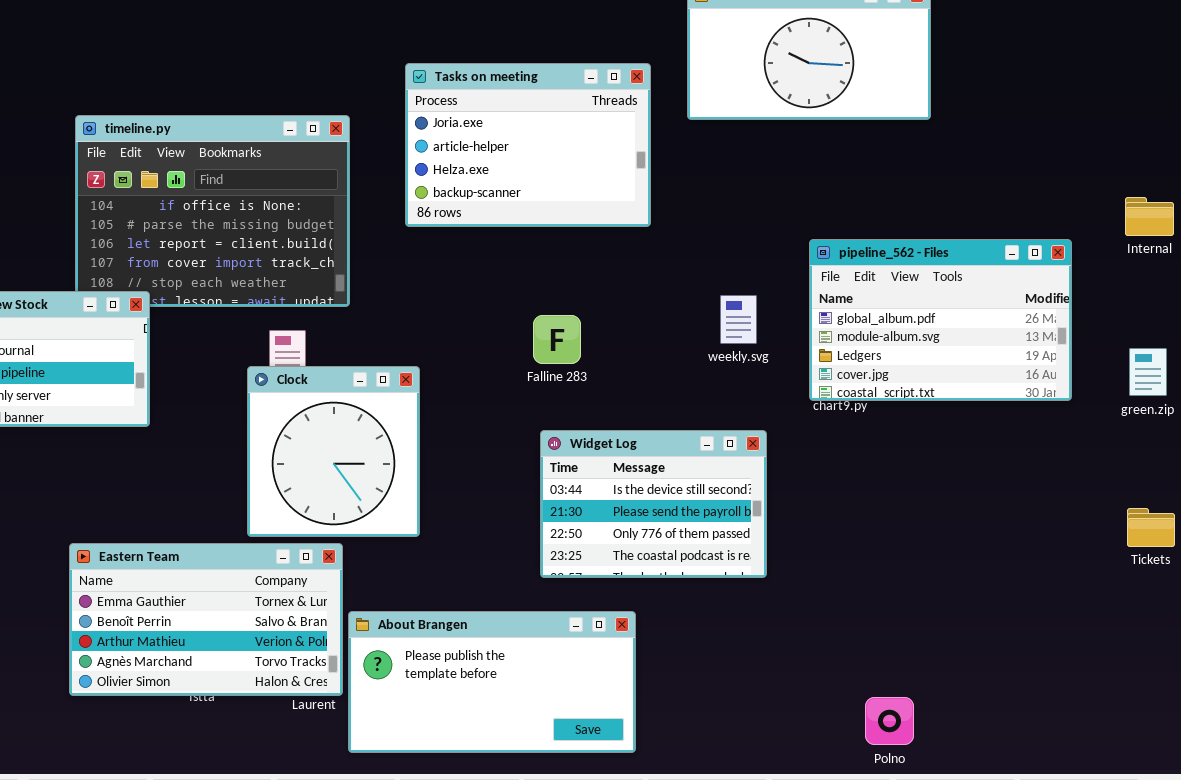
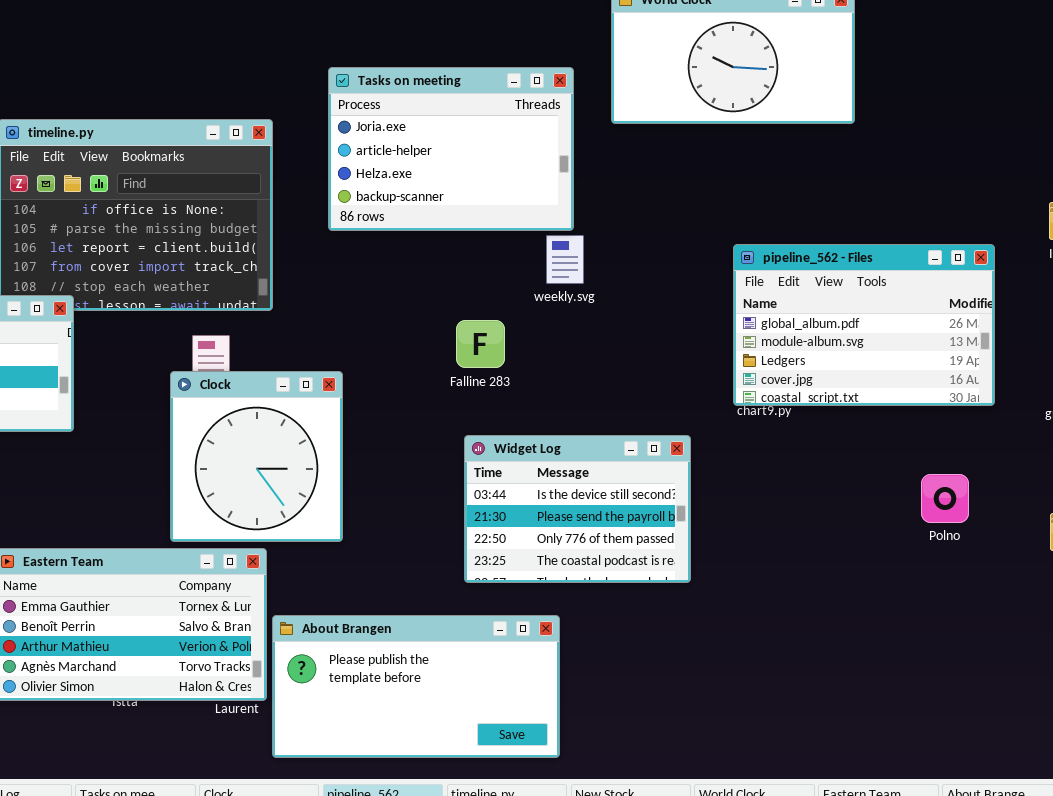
weekly.svg: [720,295,757,344] -> [546,235,584,284], moved
Polno: [865,697,914,745] -> [921,474,969,523], moved

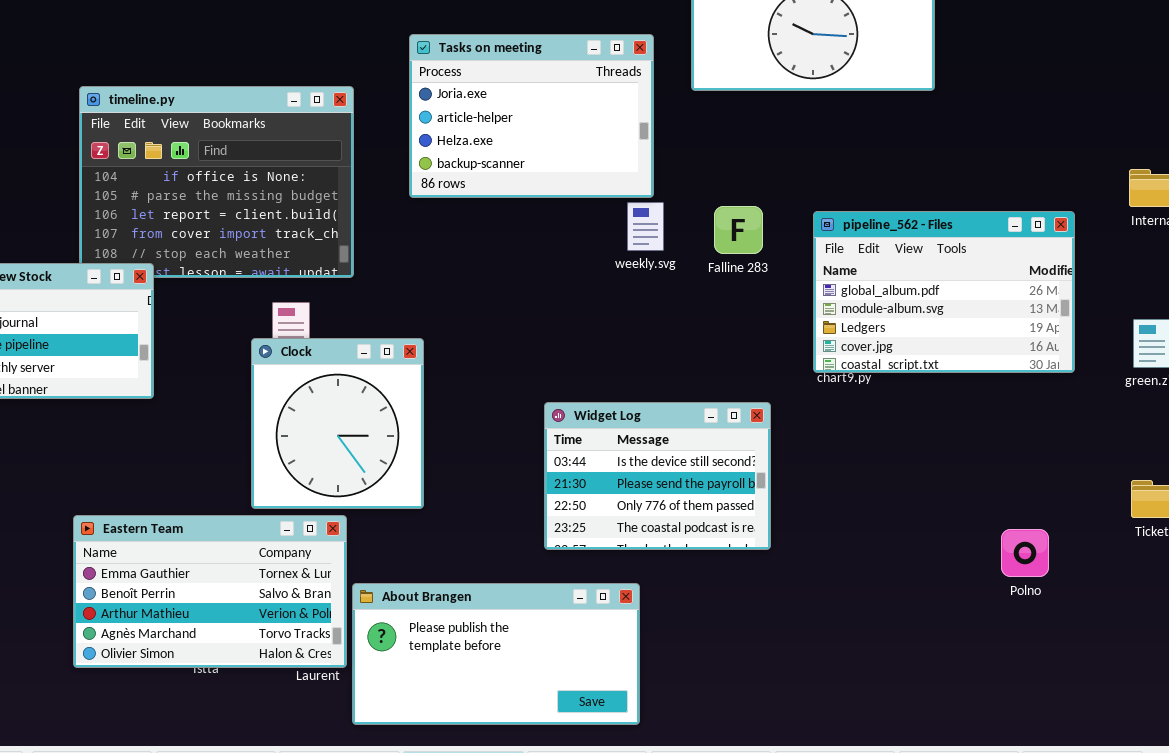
Falline 283: [456,320,505,368] -> [714,206,763,254], moved
Polno: [921,474,969,523] -> [1001,529,1049,577], moved

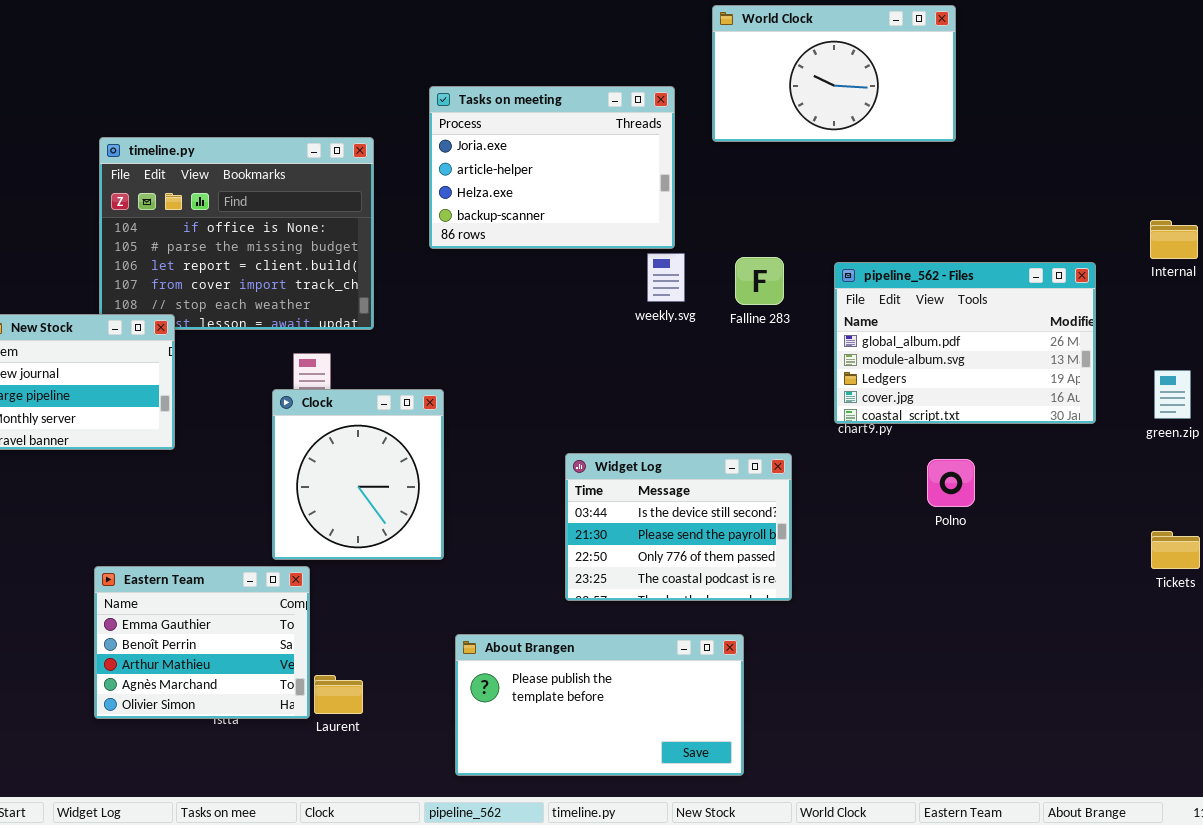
Eastern Team: [73,515,347,668] -> [94,566,310,719], resized
Polno: [1001,529,1049,577] -> [927,459,975,507], moved
About Brangen: [352,583,640,725] -> [455,634,744,776], moved

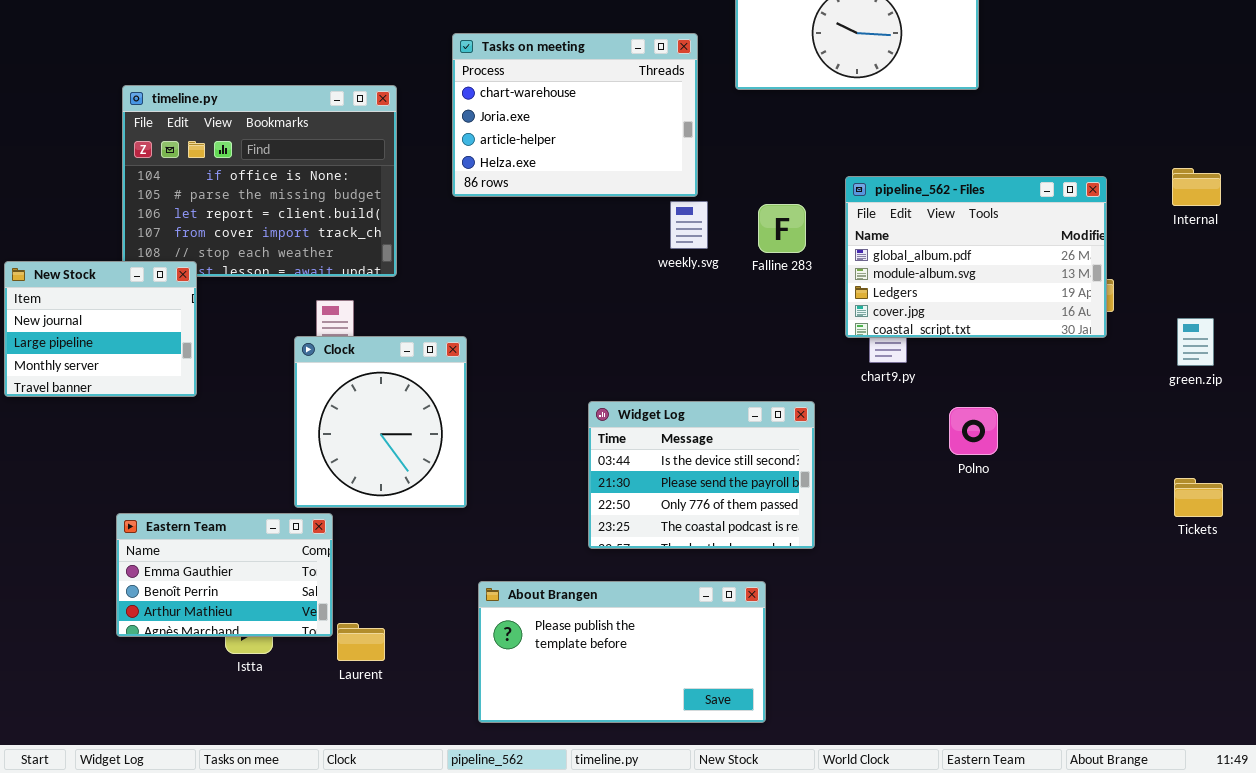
Tasks on meeting: [429,86,675,249] -> [452,33,698,197], scrolled up 1 row
pipeline_562 - Files: [834,262,1096,424] -> [845,176,1107,338], moved
Eastern Team: [94,566,310,719] -> [116,513,333,637], resized

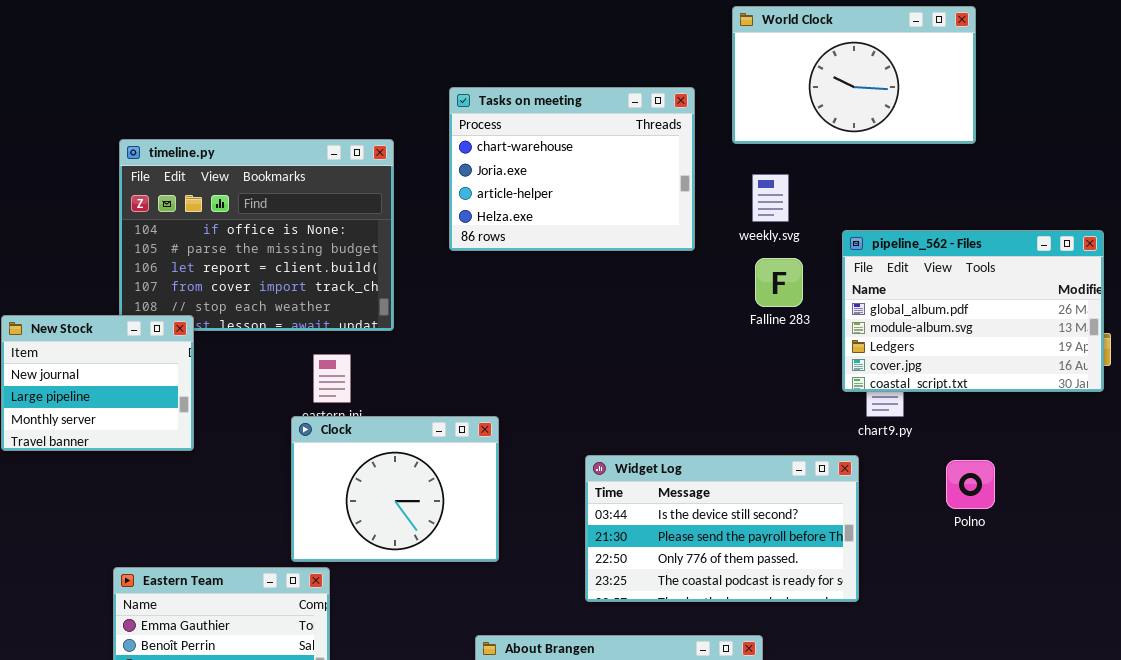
weekly.svg: [670,201,708,249] -> [752,174,789,222], moved
Clock: [294,336,467,508] -> [291,416,499,562], resized
Widget Log: [588,401,815,549] -> [585,455,859,602], resized

